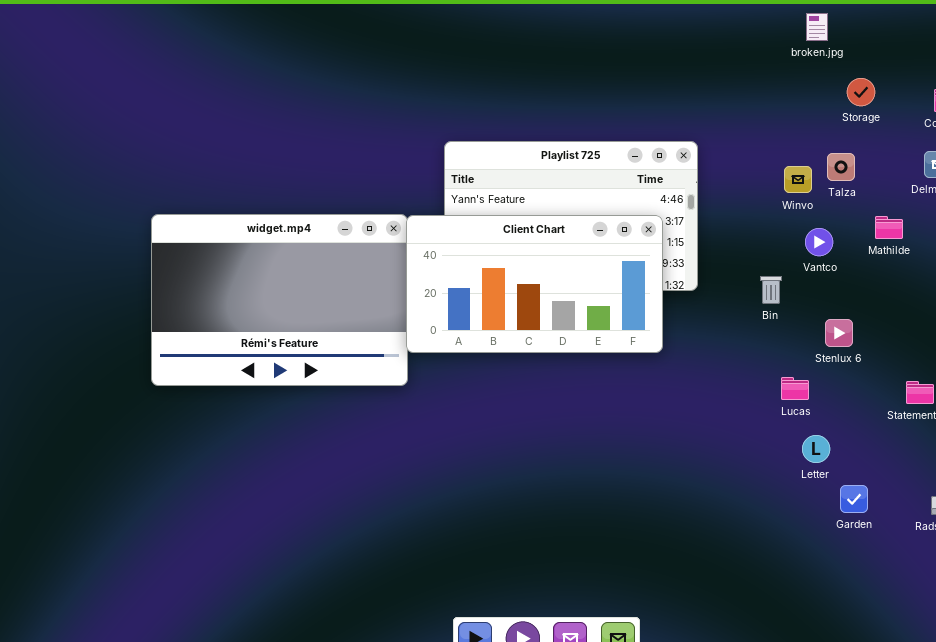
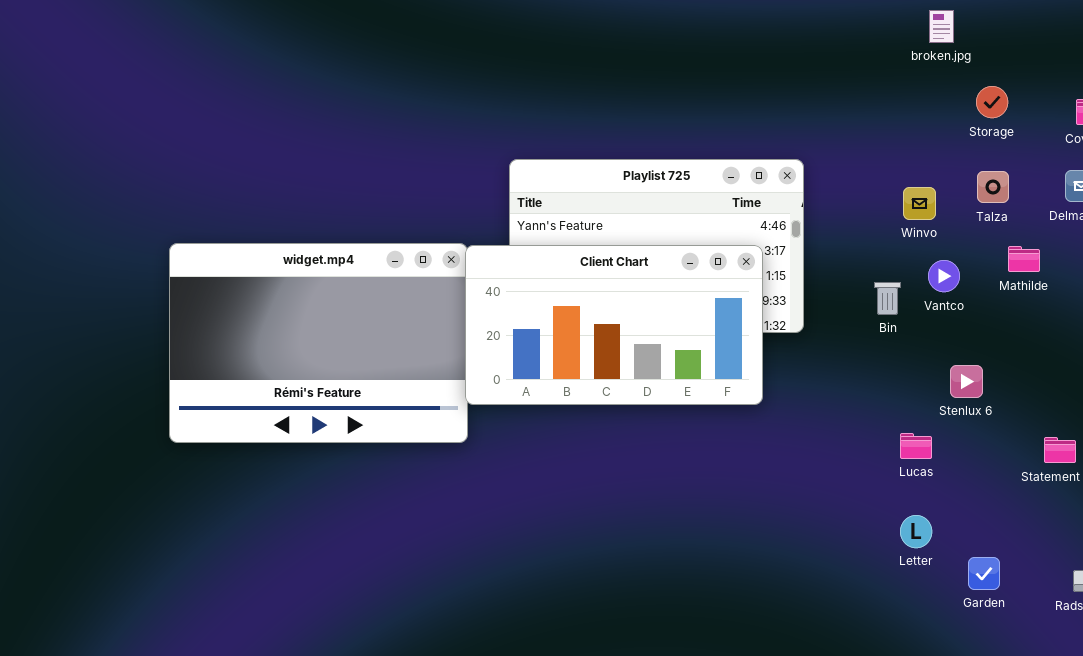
Talza: [827,153,855,181] -> [977,171,1009,203], moved
Bin: [760,276,782,304] -> [874,282,901,315], moved
Letter: [802,435,830,463] -> [900,515,932,548], moved

